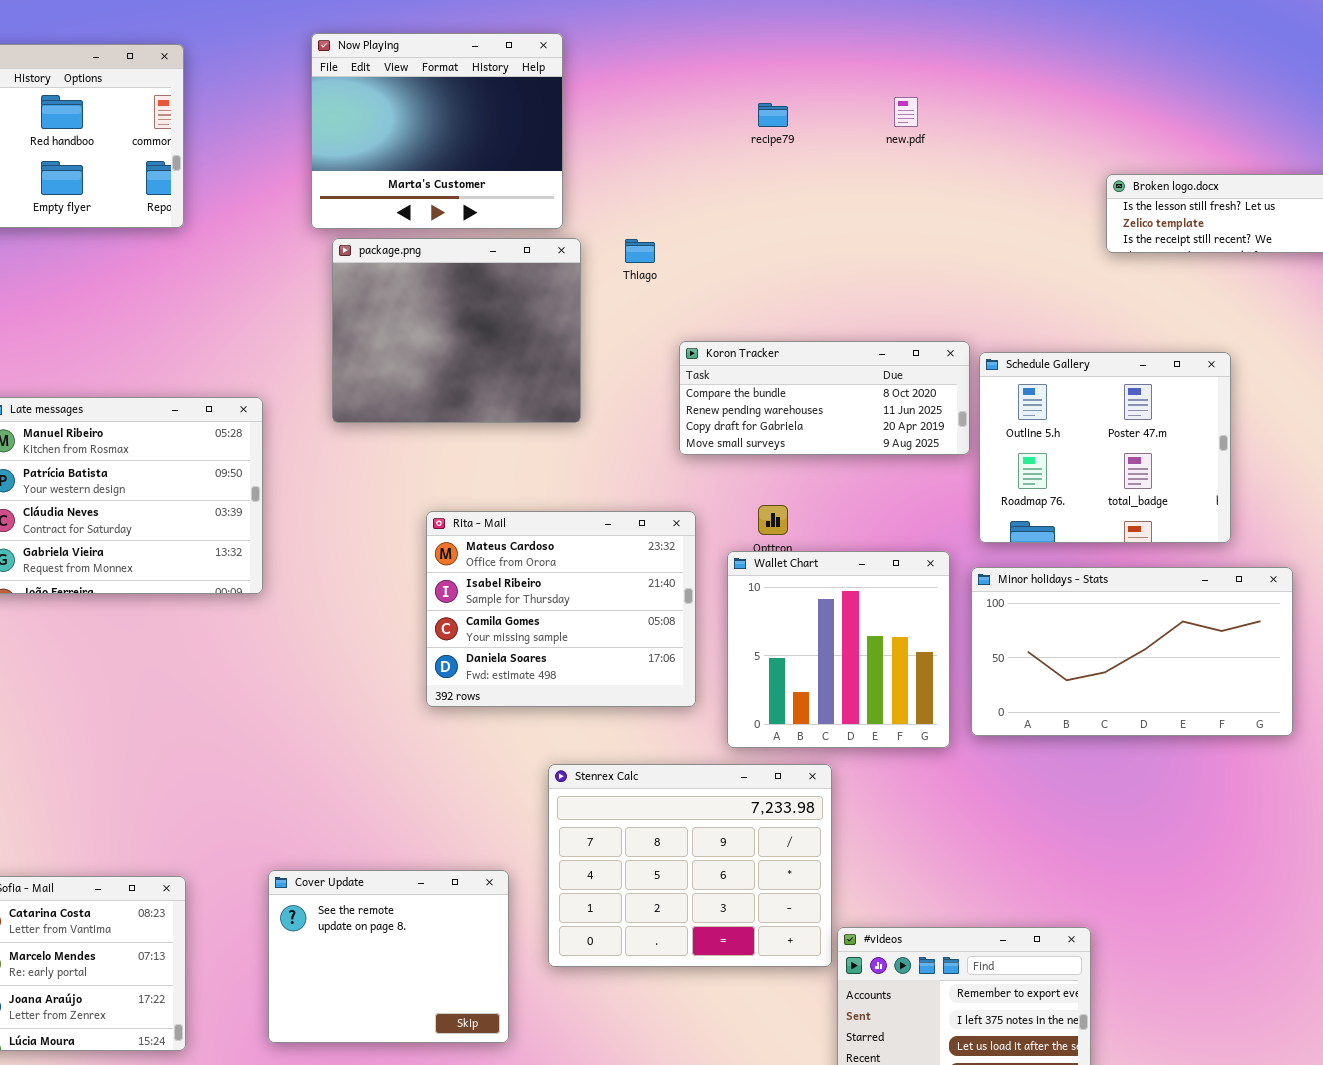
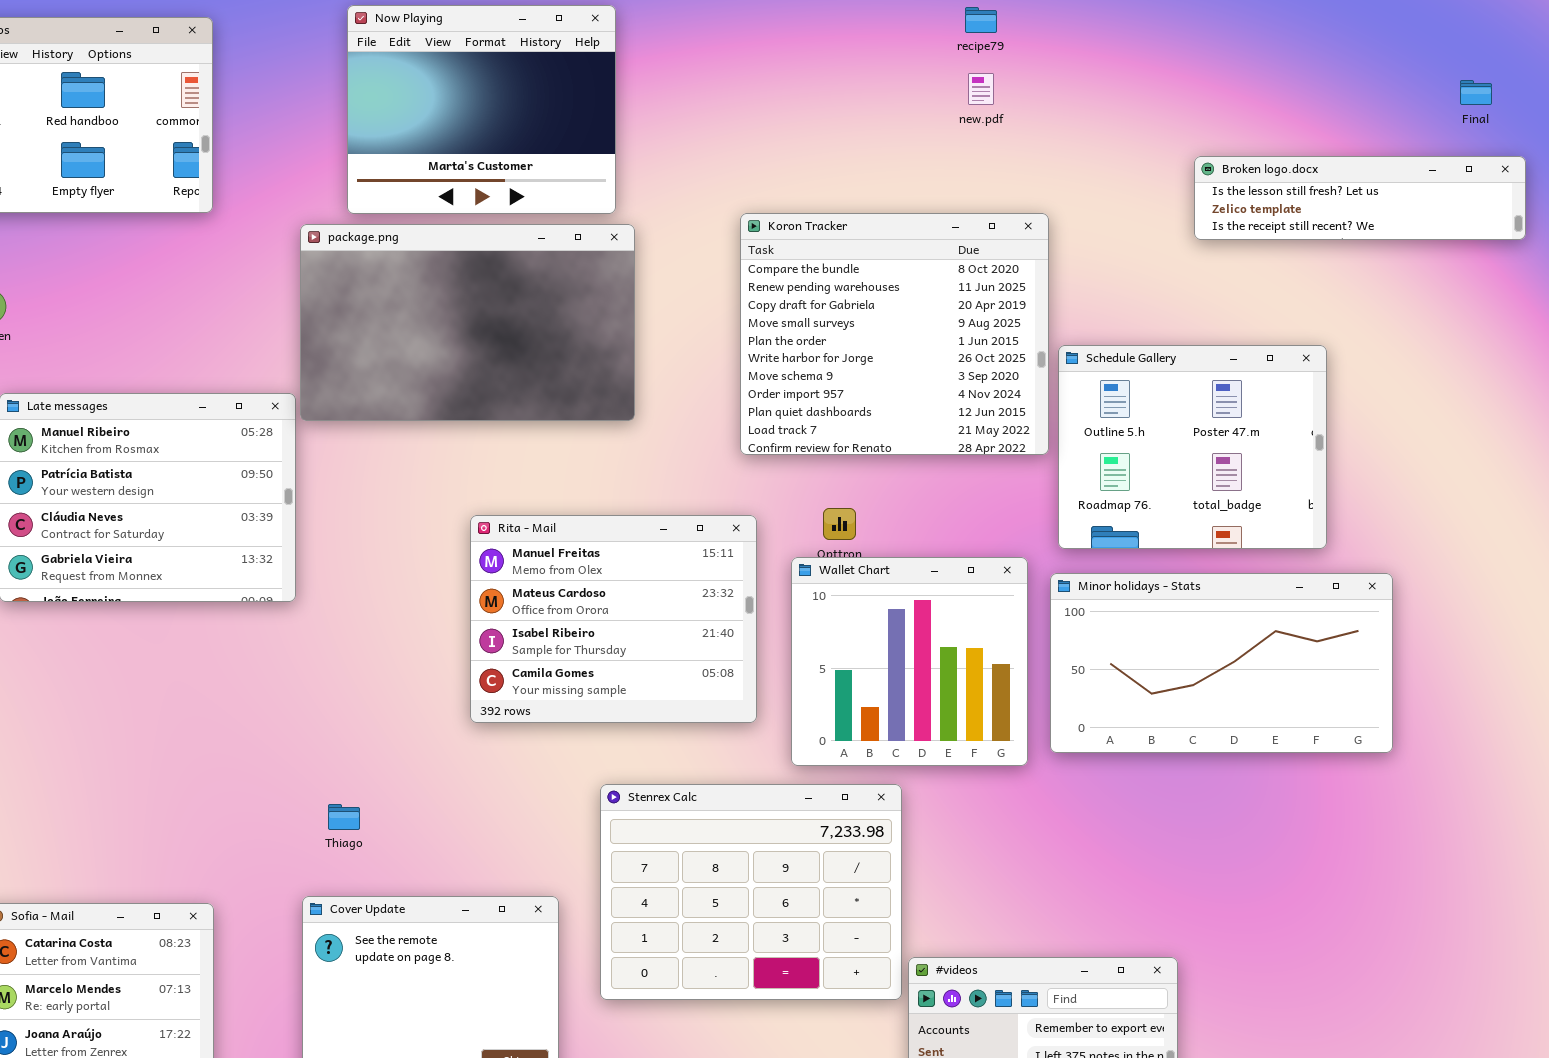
recipe79: [758,103,788,127] -> [965,7,997,33], moved
package.png: [332,238,581,423] -> [300,224,635,421], resized
Thiago: [625,239,655,263] -> [328,804,360,830], moved
Koron Tracker: [679,341,970,455] -> [740,213,1049,455], resized
Rita - Mail: [426,511,696,707] -> [470,515,757,723], scrolled up 1 row

